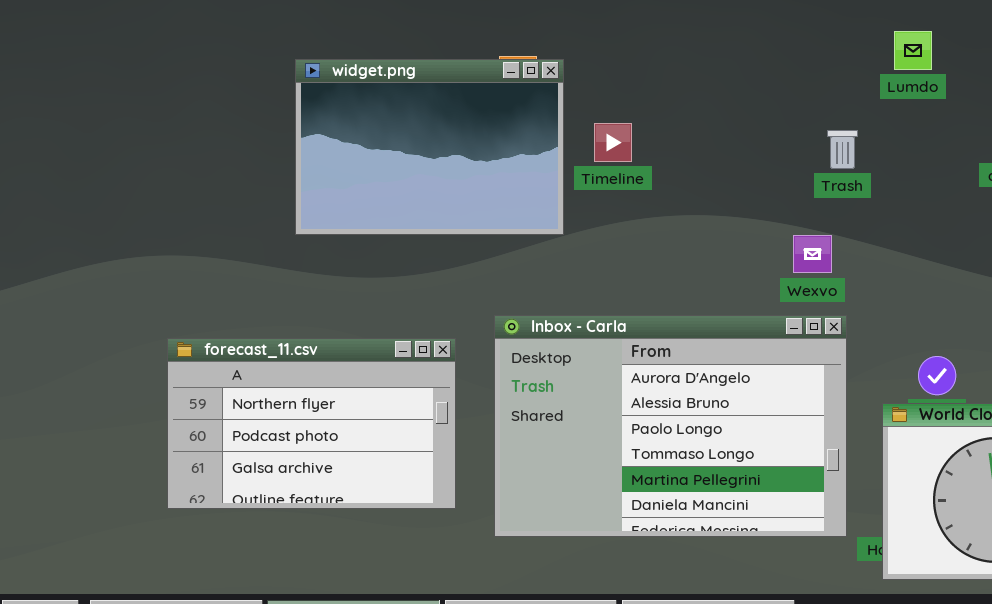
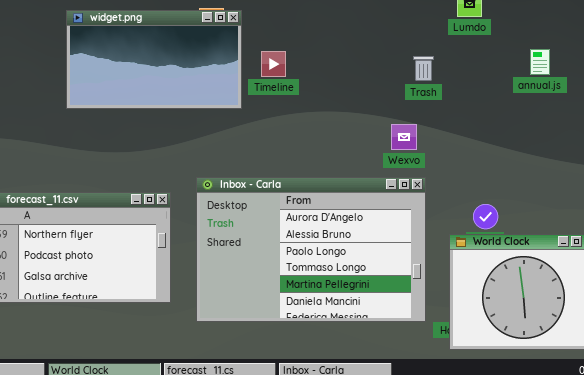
widget.png: [295,59,564,235] -> [66,10,242,109], resized

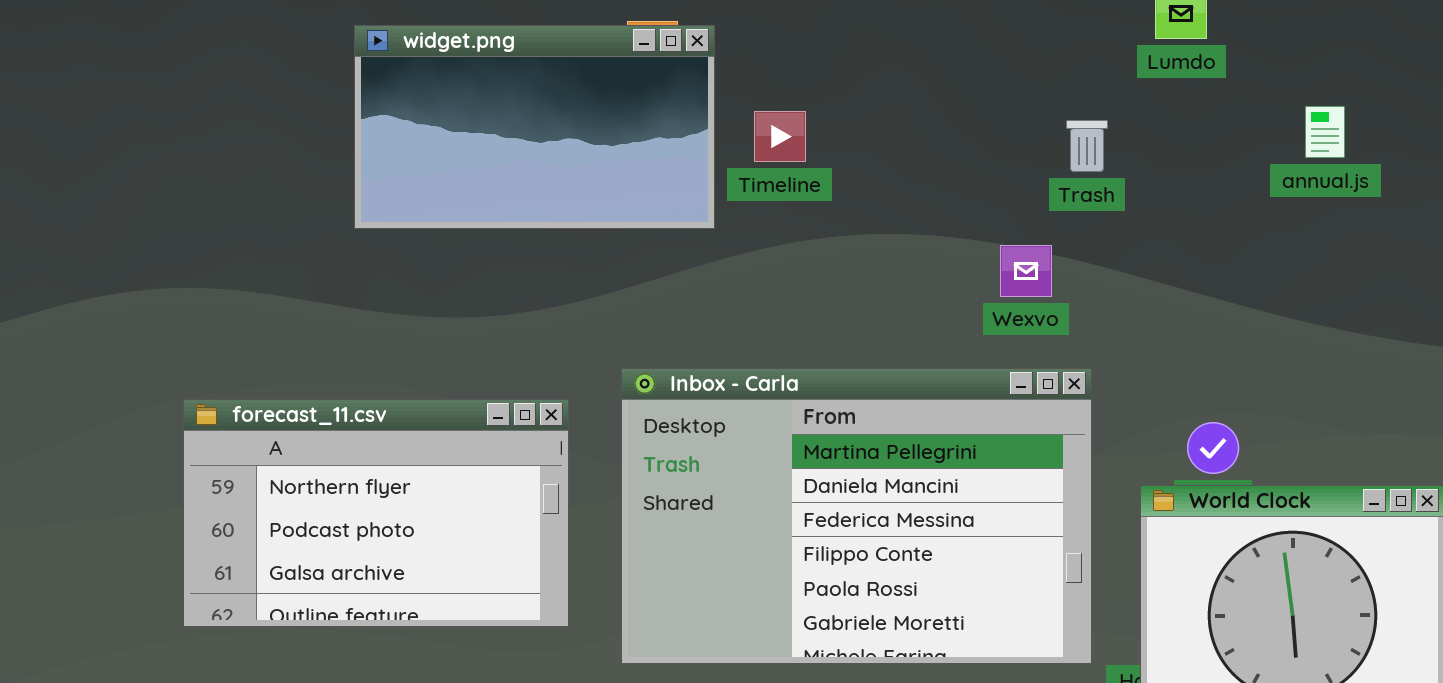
Wexvo: [391,124,417,150] -> [1000,245,1052,297], moved
Inbox - Carla: [196,177,426,322] -> [621,368,1092,664], scrolled down 4 rows

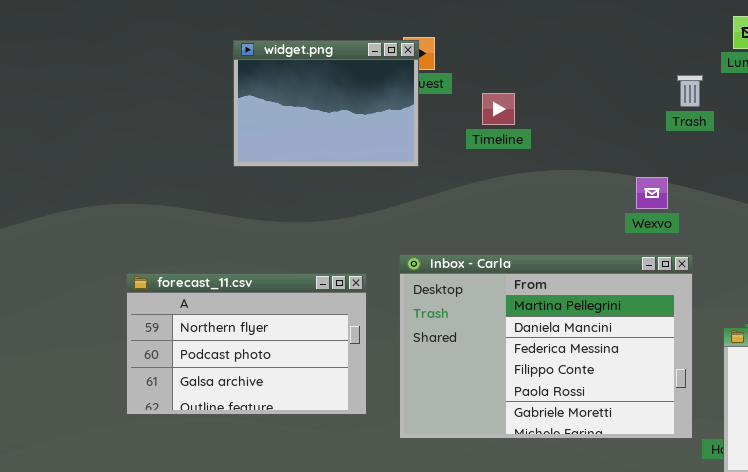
widget.png: [354,25,715,229] -> [233,40,419,167], resized
Trash: [1066,120,1108,172] -> [677,75,703,107], moved

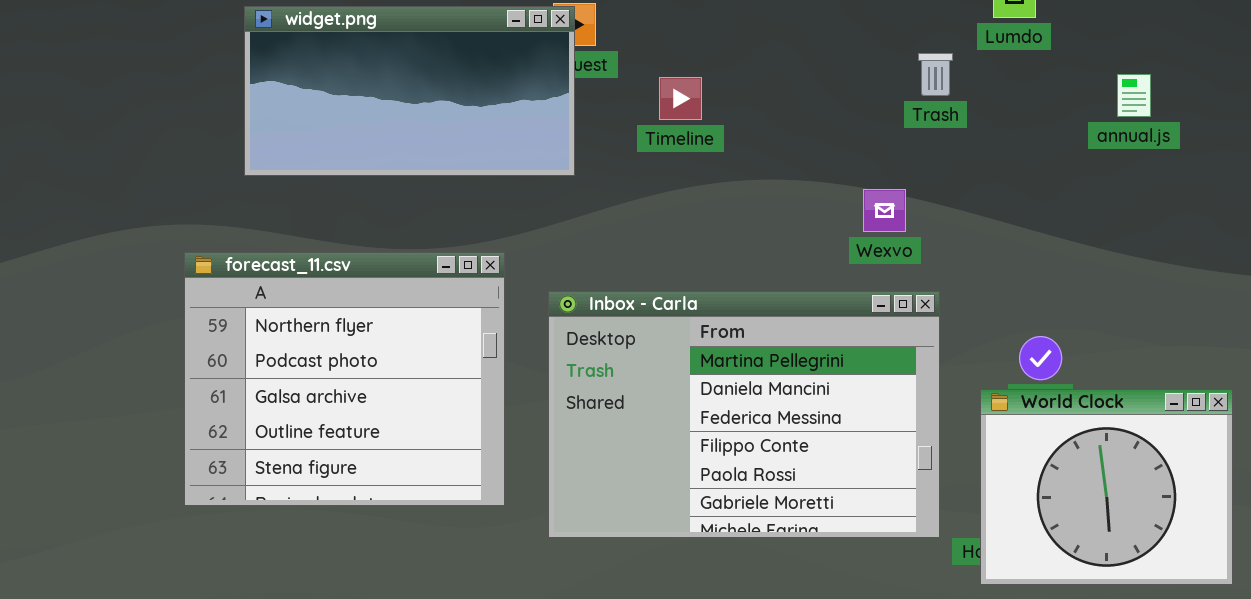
widget.png: [233,40,419,167] -> [244,6,575,176], resized
forecast_11.csv: [126,273,367,415] -> [184,252,505,506], resized

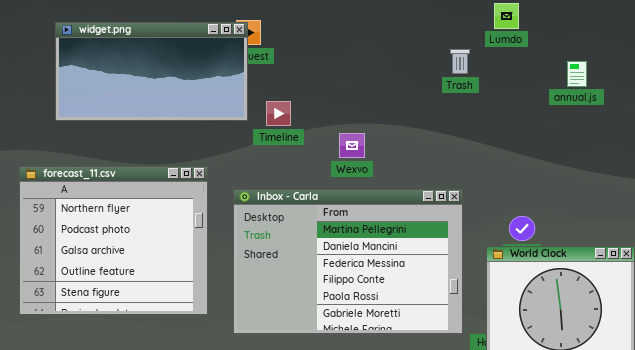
Timeline: [659,77,702,120] -> [266,101,291,126], moved
Wexvo: [863,189,906,232] -> [339,133,365,158], moved

